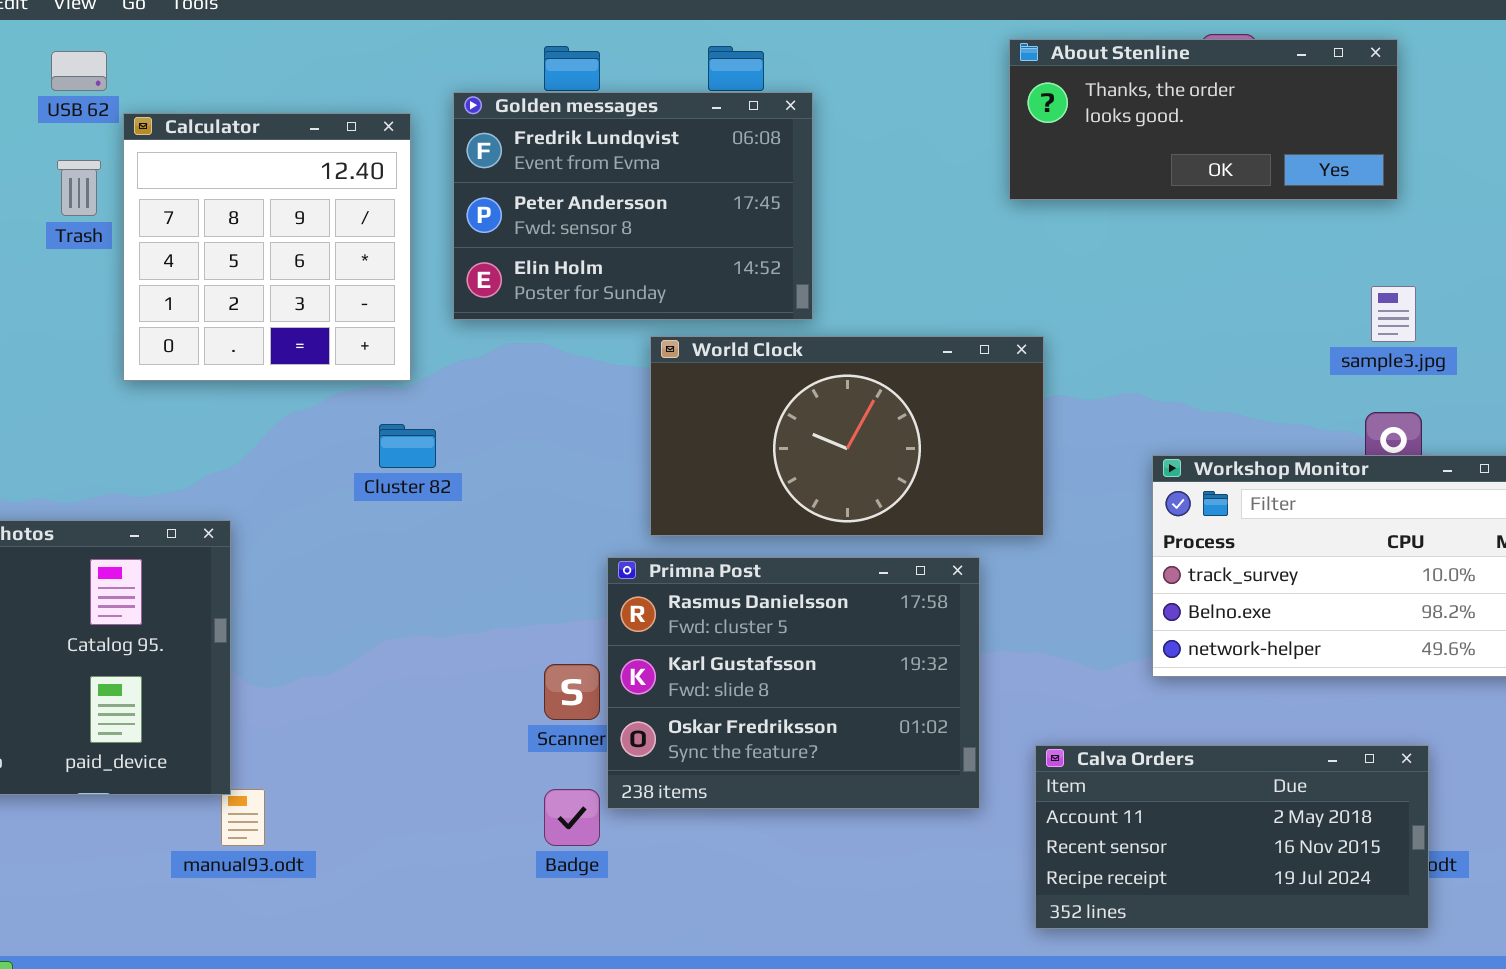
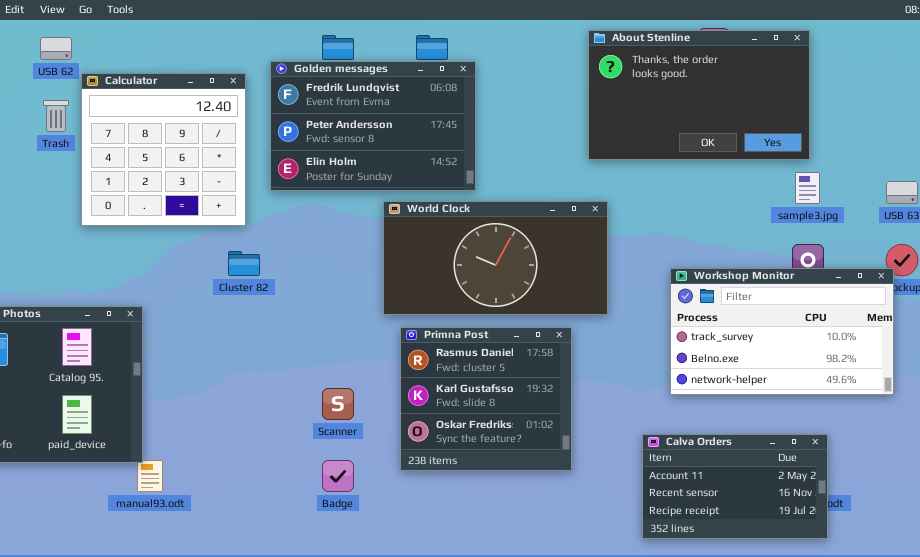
About Stenline: [1009,39,1398,200] -> [588,30,810,160], resized
Primna Post: [607,557,980,809] -> [400,327,572,471], resized
Calva Orders: [1035,745,1429,929] -> [642,434,828,539], resized

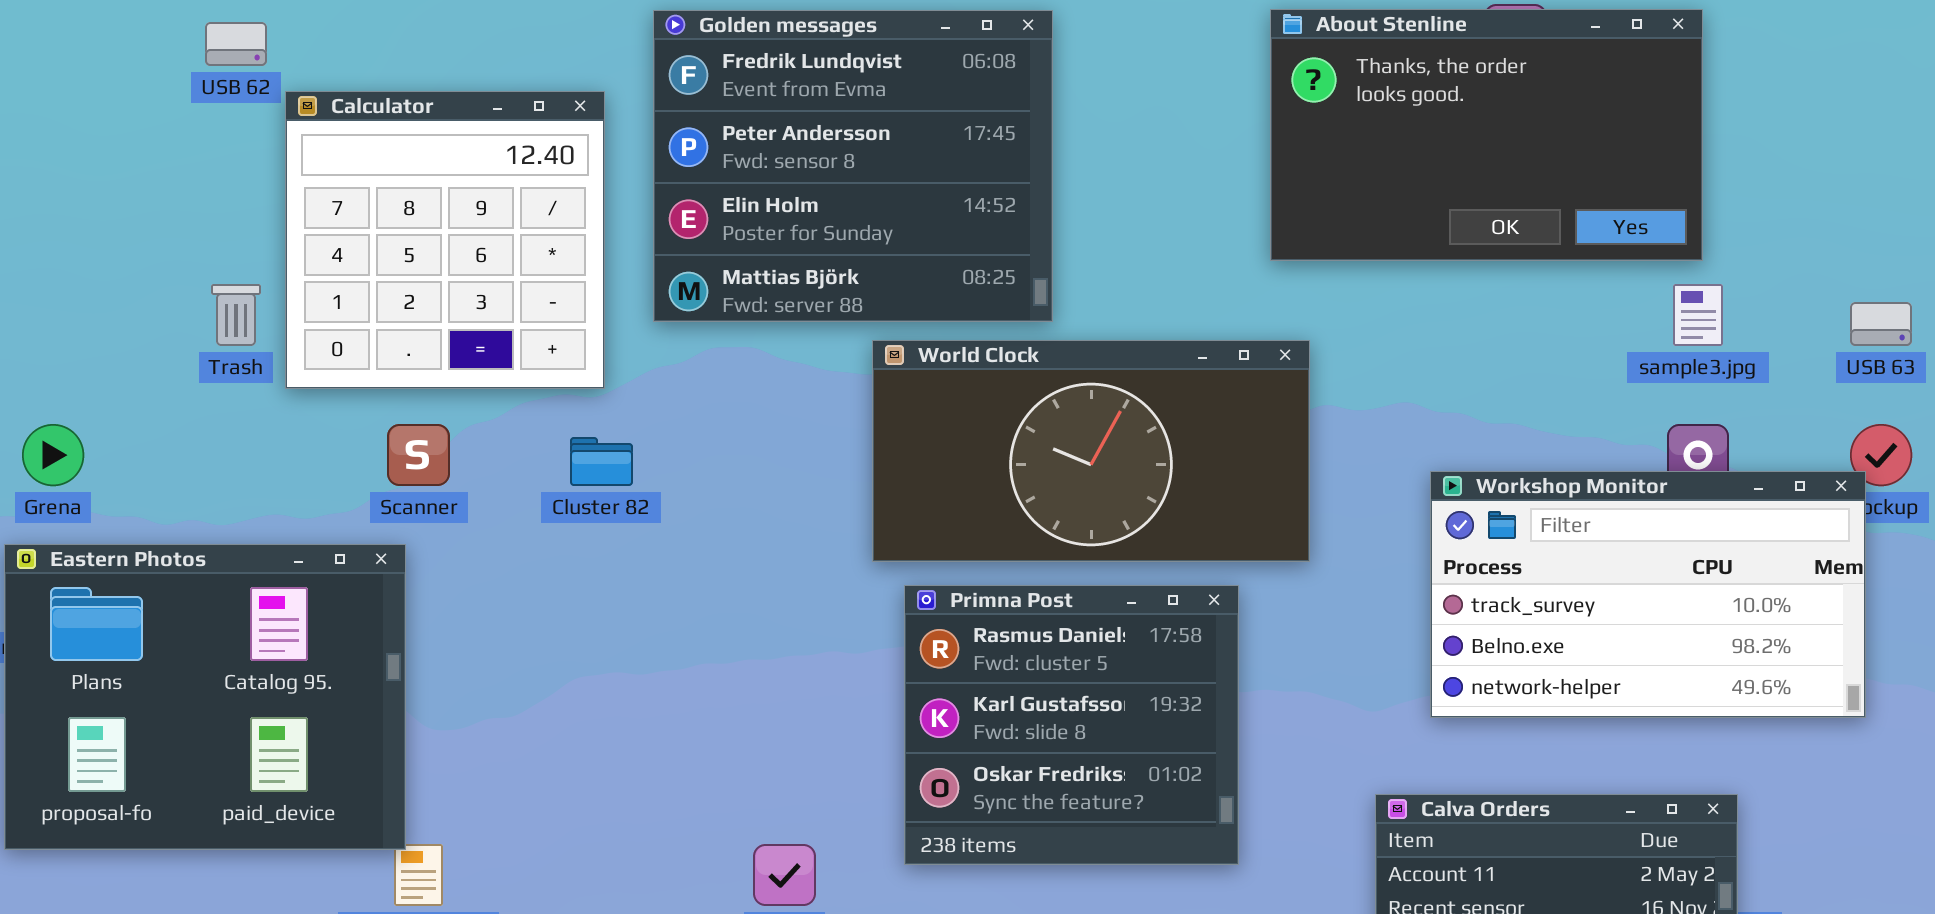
Golden messages: [270,61,476,191] -> [653,10,1053,322], resized
Trash: [43,100,69,132] -> [211,284,261,346], moved
Scanner: [322,388,354,420] -> [387,424,450,486], moved

